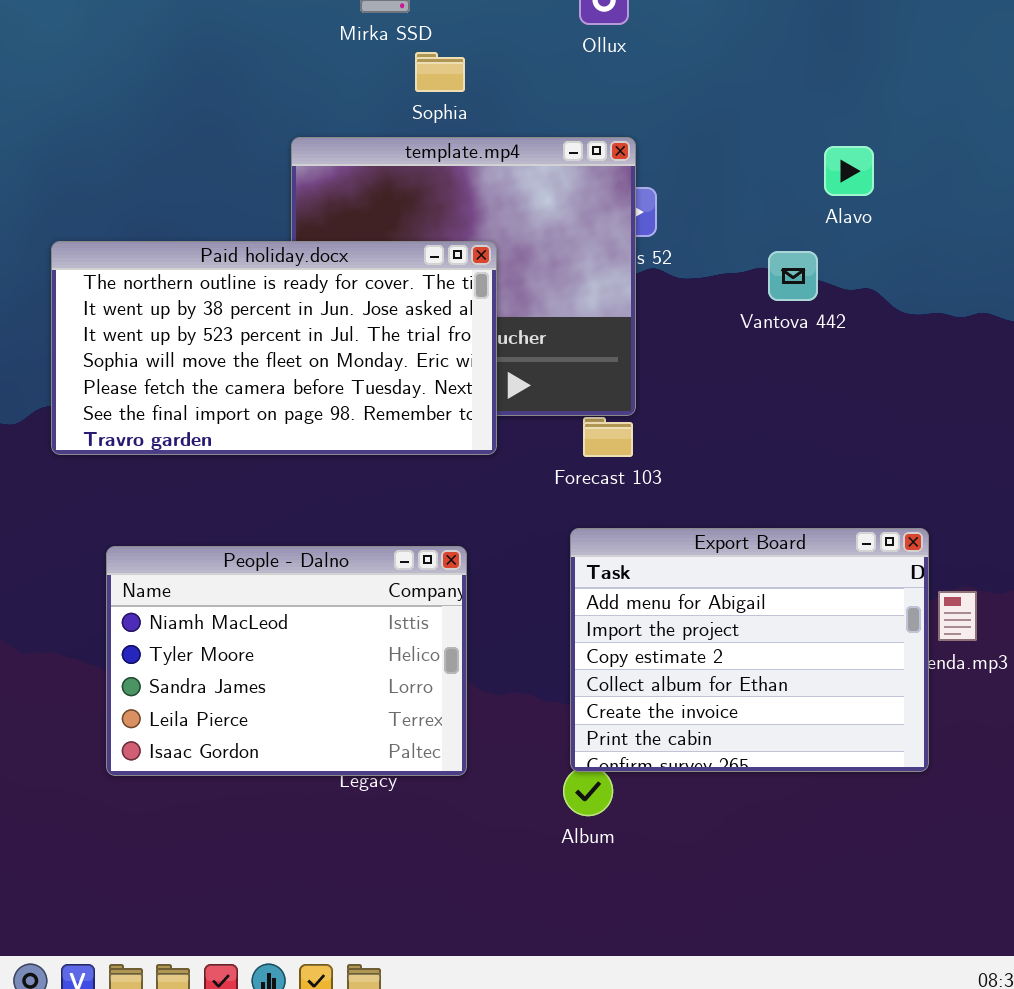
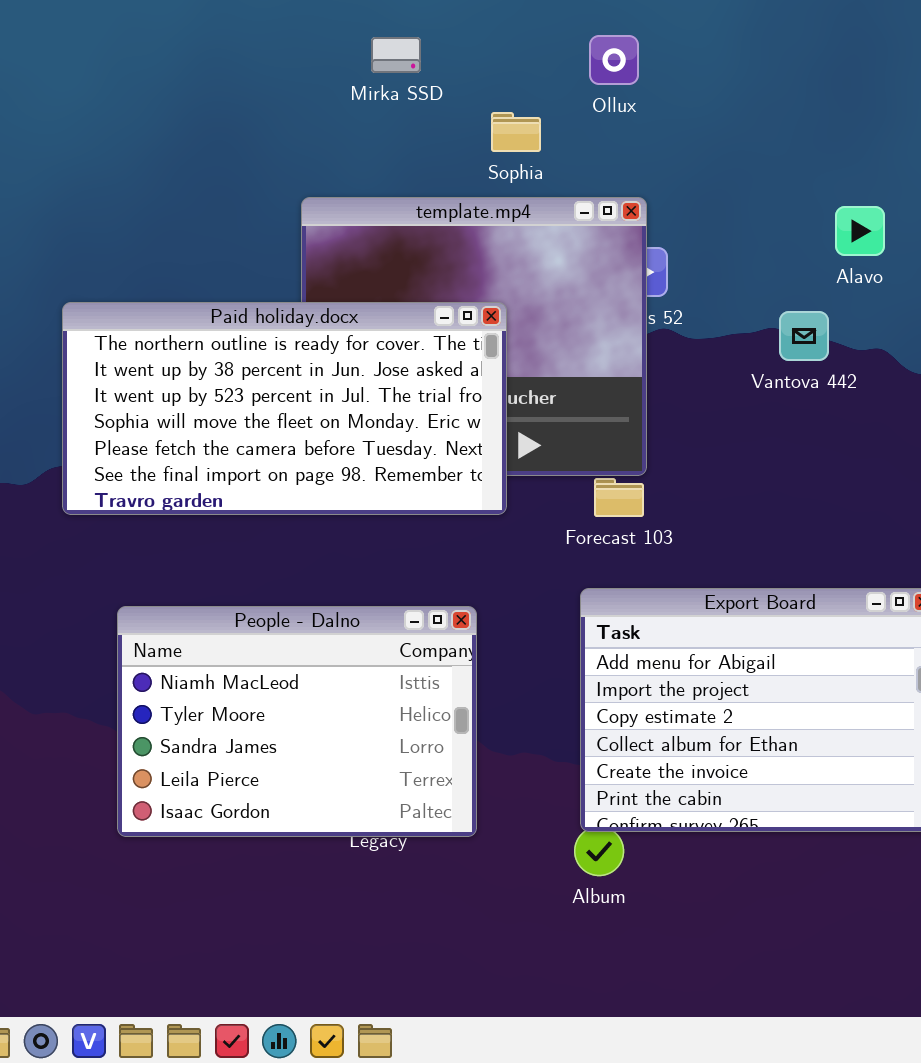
Sophia: [415,52,465,92] -> [491,112,541,152], moved

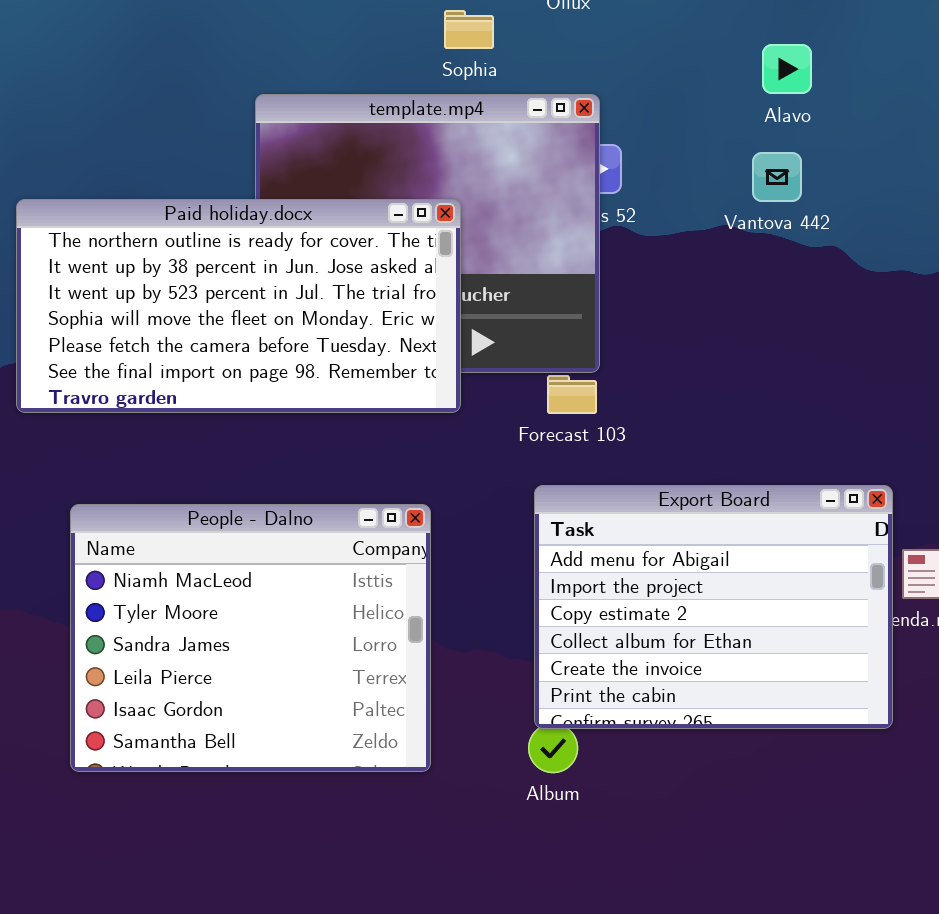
Alavo: [835,206,885,256] -> [762,44,812,94], moved
Vantova 442: [779,311,829,361] -> [752,152,802,202], moved
People - Dalno: [117,606,477,837] -> [70,504,431,772], resized

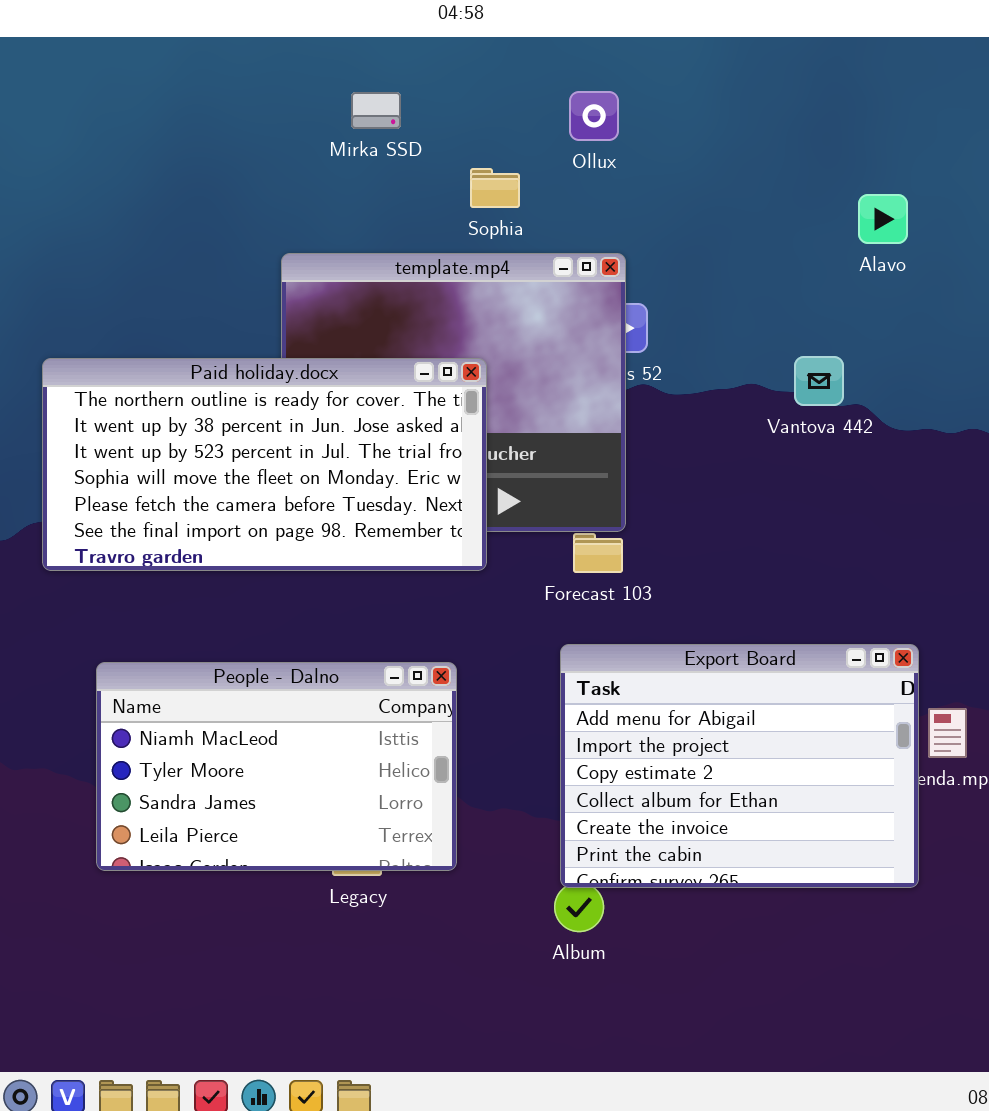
Alavo: [762,44,812,94] -> [858,194,908,244], moved
Vantova 442: [752,152,802,202] -> [794,356,844,406], moved
People - Dalno: [70,504,431,772] -> [96,662,457,871], resized

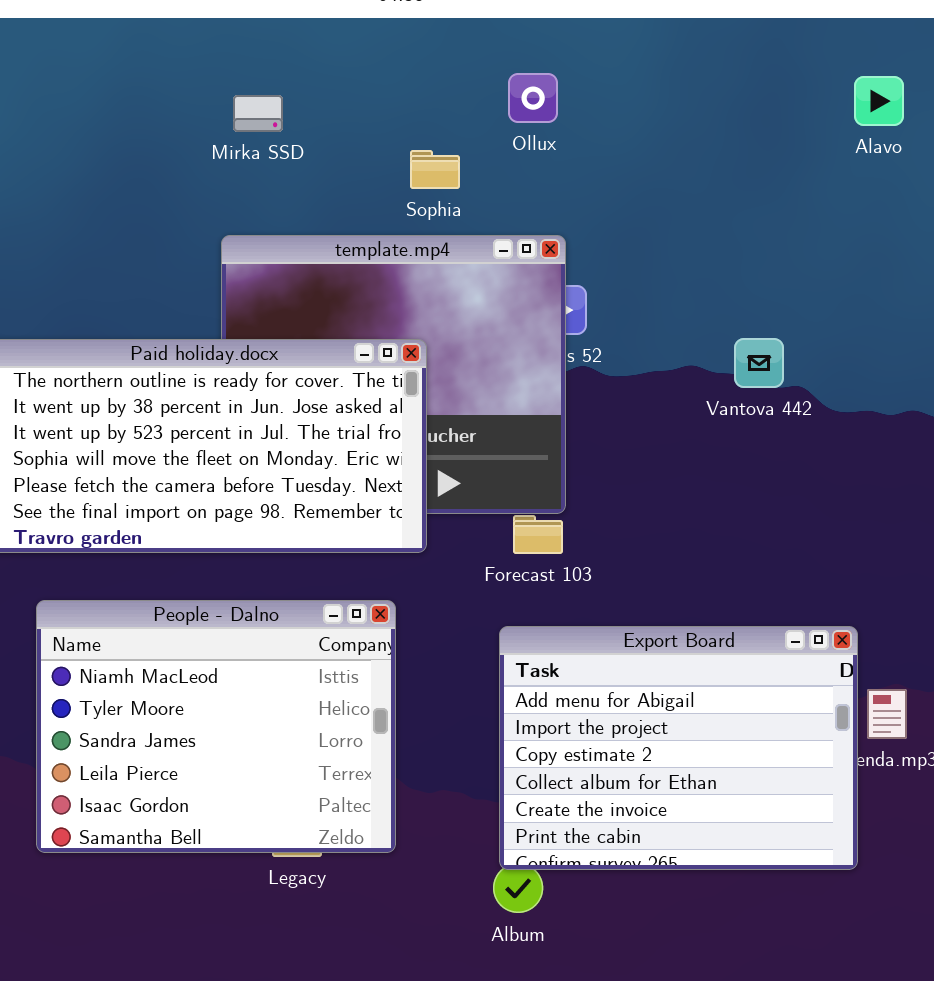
Mirka SSD: [351,92,401,129] -> [233,95,283,132], moved
Alavo: [858,194,908,244] -> [854,76,904,126], moved
People - Dalno: [96,662,457,871] -> [36,600,396,853], resized

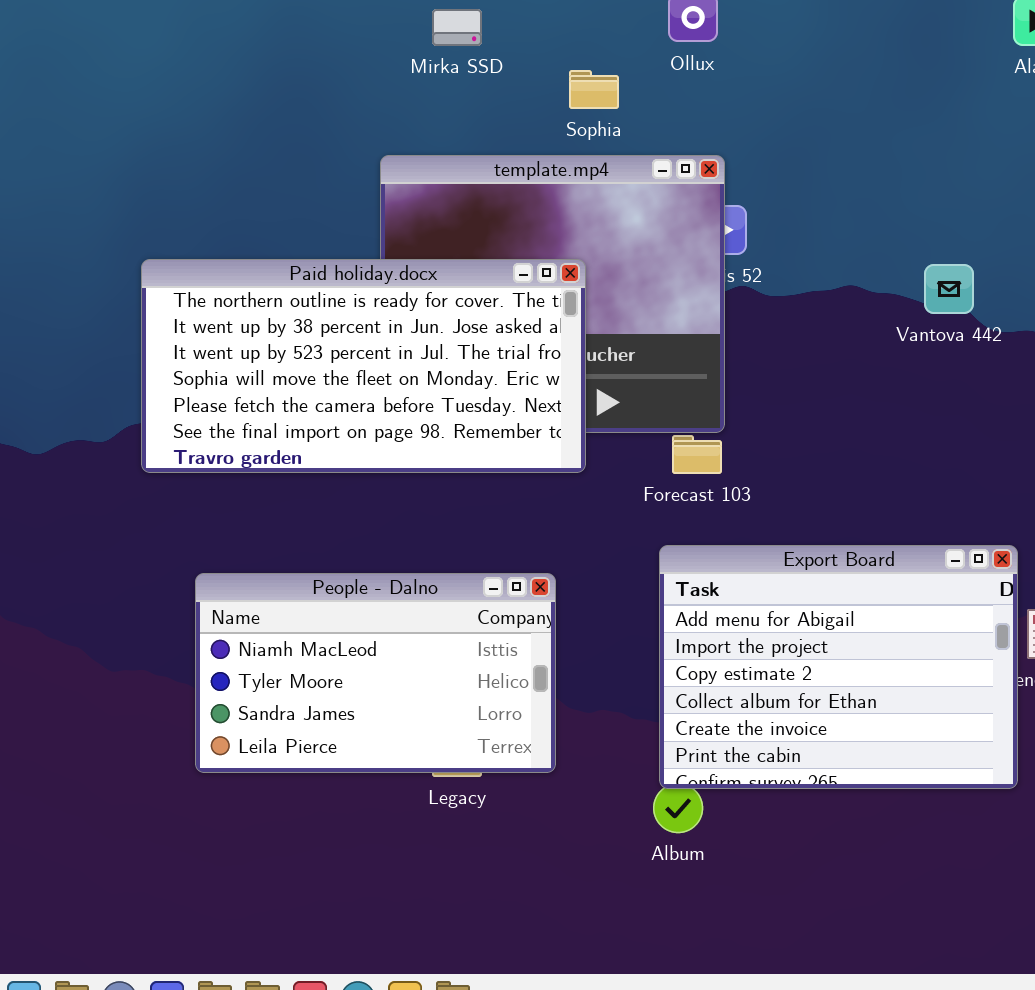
Mirka SSD: [233,95,283,132] -> [432,9,482,46], moved
Vantova 442: [734,338,784,388] -> [924,264,974,314], moved
People - Dalno: [36,600,396,853] -> [195,573,556,773], resized

